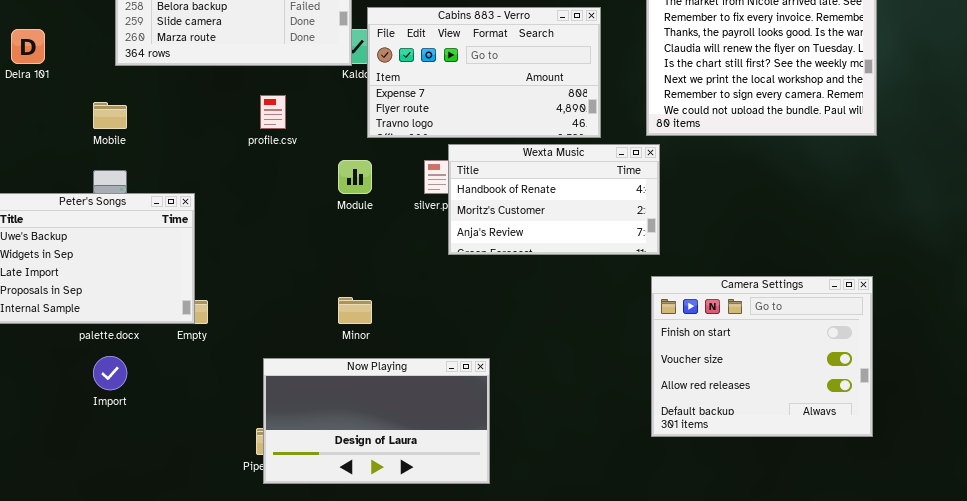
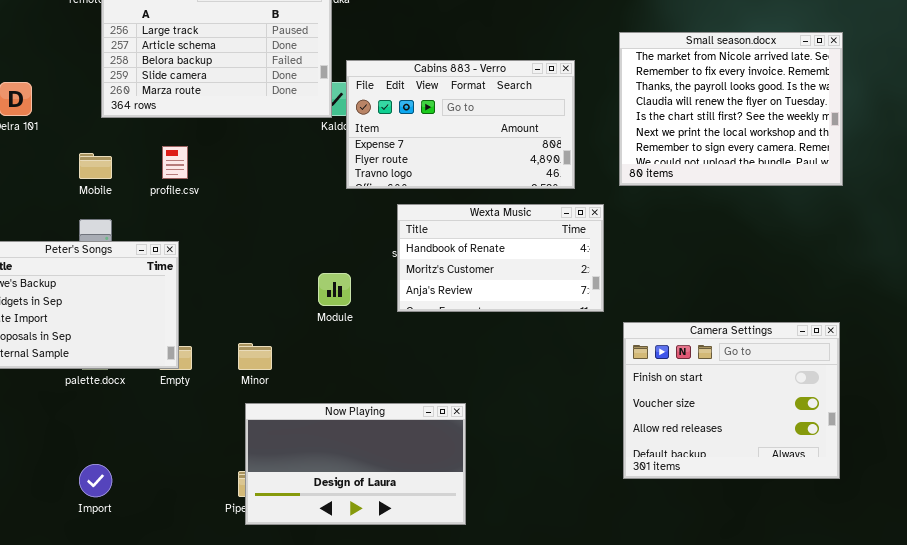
profile.csv: [260,95,286,129] -> [162,146,188,179], moved
Wexta Music: [448,144,660,255] -> [397,204,604,312], moved
Module: [338,160,372,194] -> [318,273,351,306], moved
Minor: [338,297,372,324] -> [238,343,272,370], moved
Import: [93,356,127,390] -> [79,464,112,497], moved

